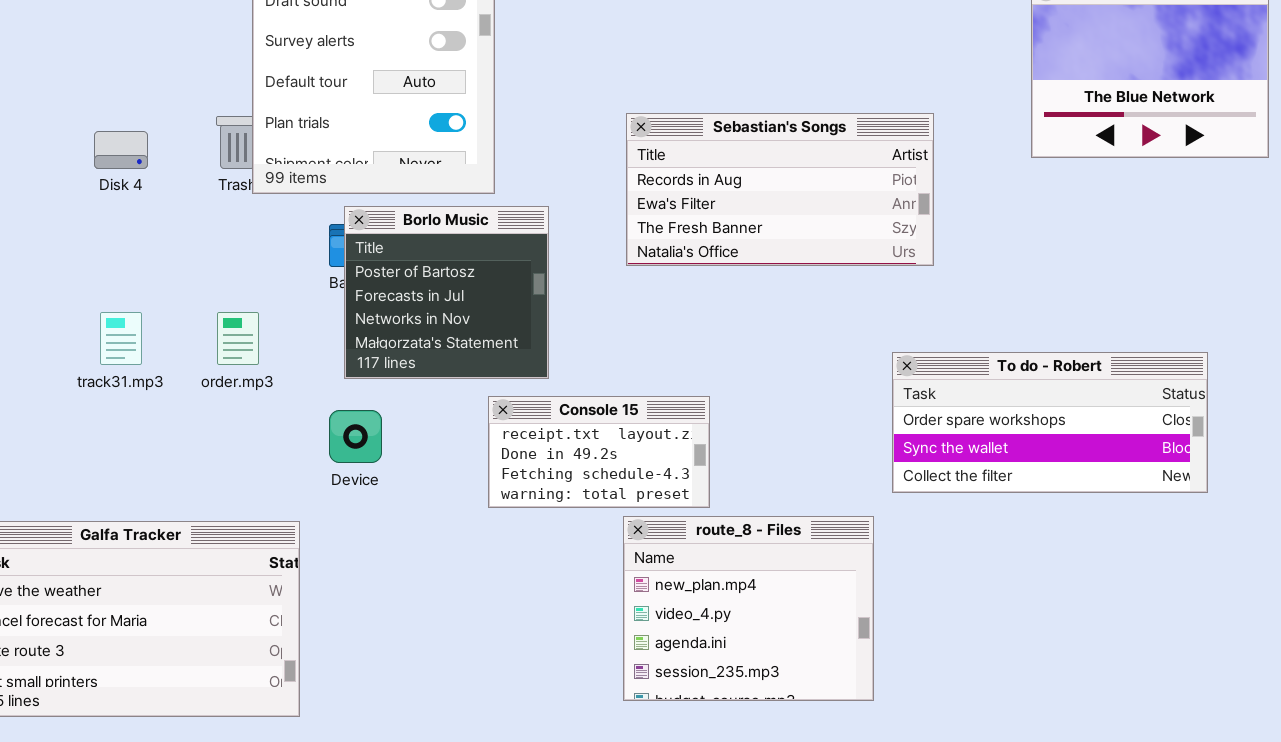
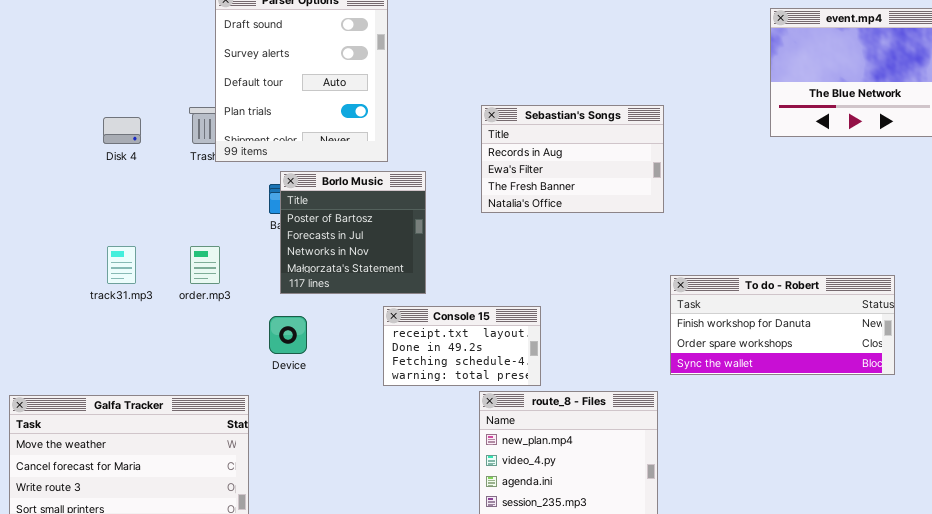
Sebastian's Songs: [626,113,934,266] -> [481,105,664,213], resized
To do - Robert: [892,352,1208,493] -> [670,275,895,375], scrolled up 1 row

